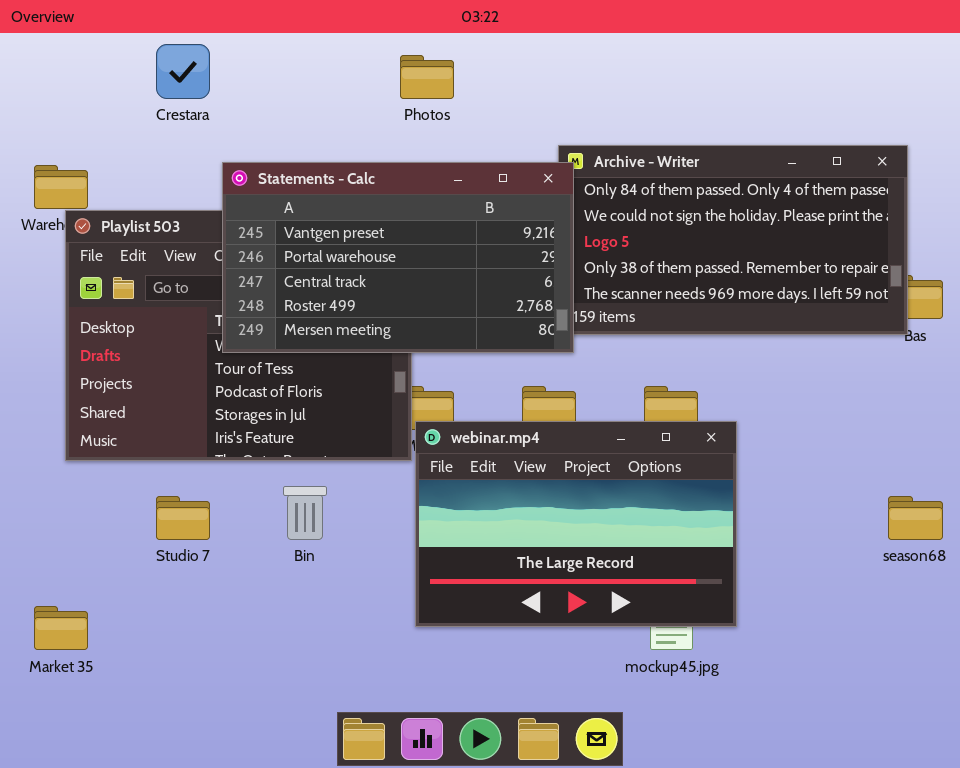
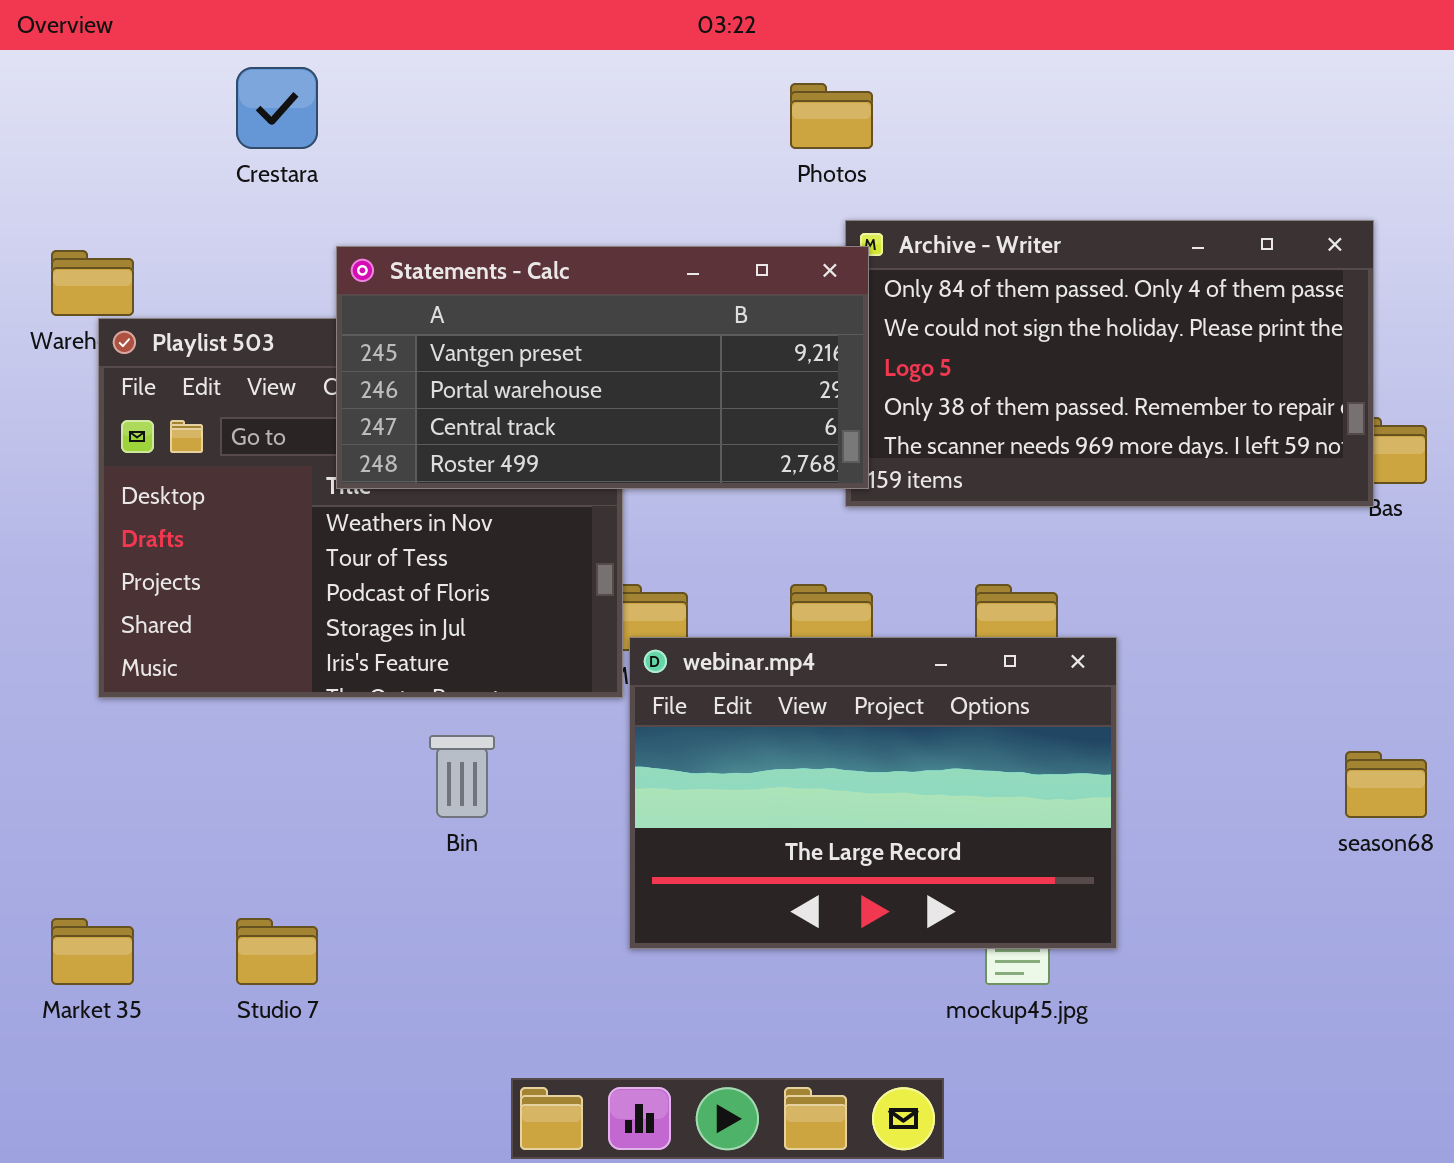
Photos: [400,55,454,99] -> [790,83,873,149], moved
Statements - Calc: [222,162,574,353] -> [336,246,869,489], resized
Studio 7: [156,496,210,540] -> [236,918,318,985], moved

